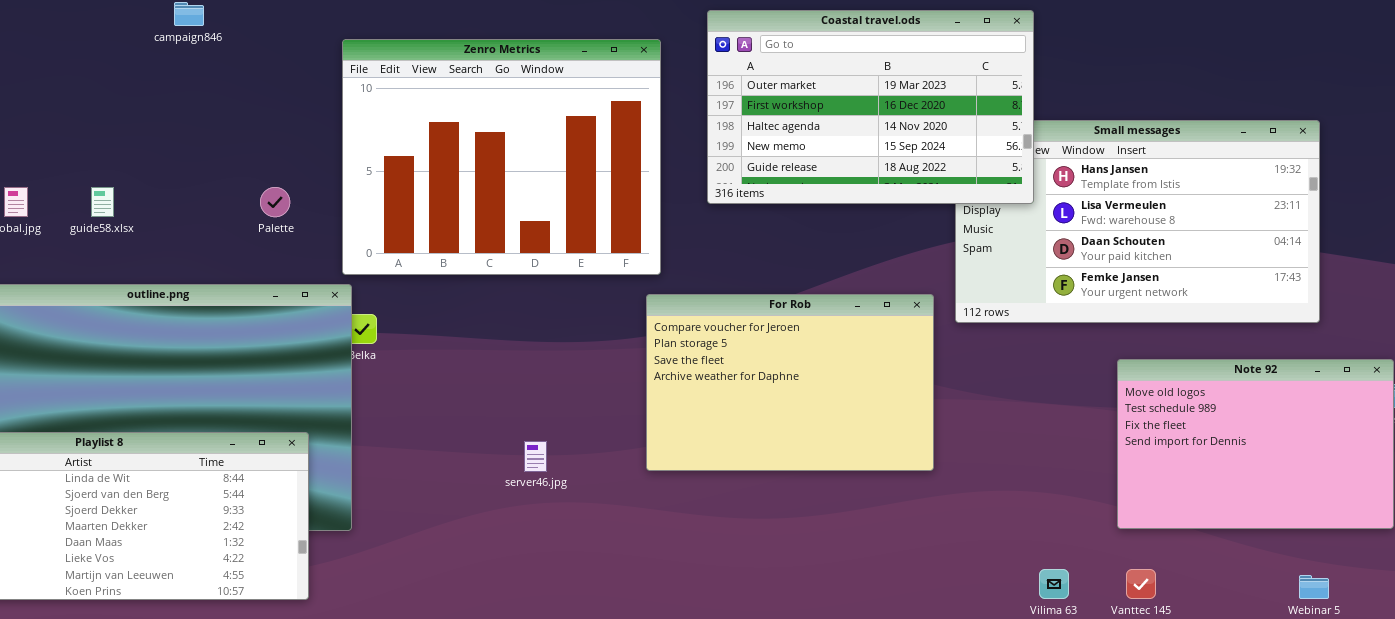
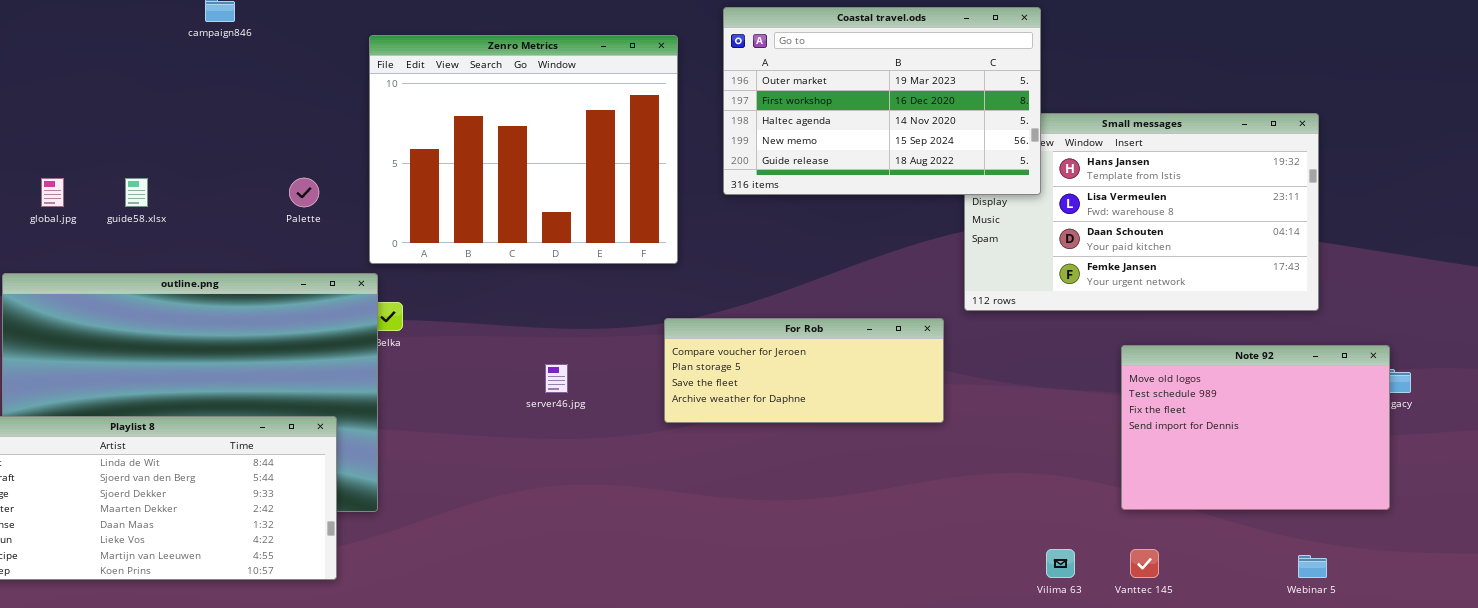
For Rob: [646,294,934,471] -> [664,318,944,423], moved, resized
server46.jpg: [524,441,547,472] -> [545,364,568,393], moved

